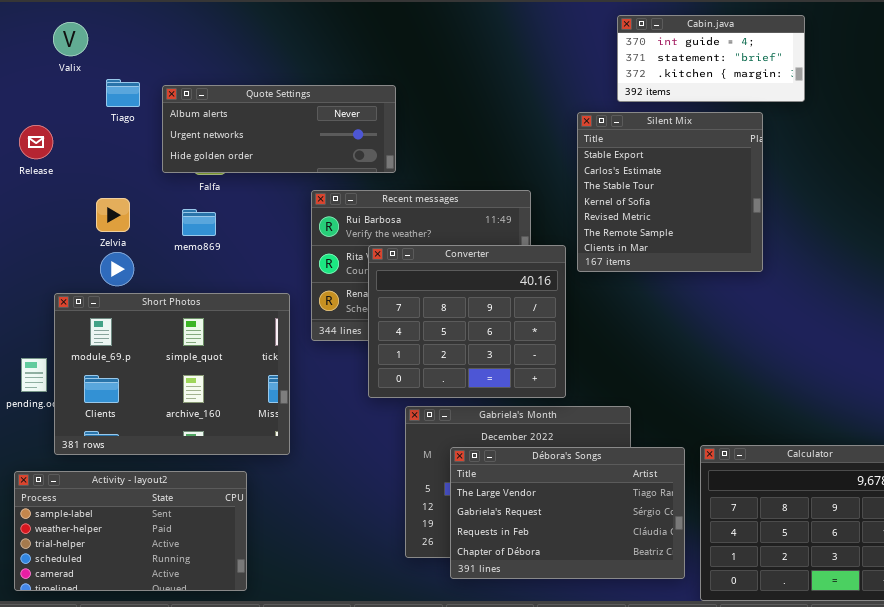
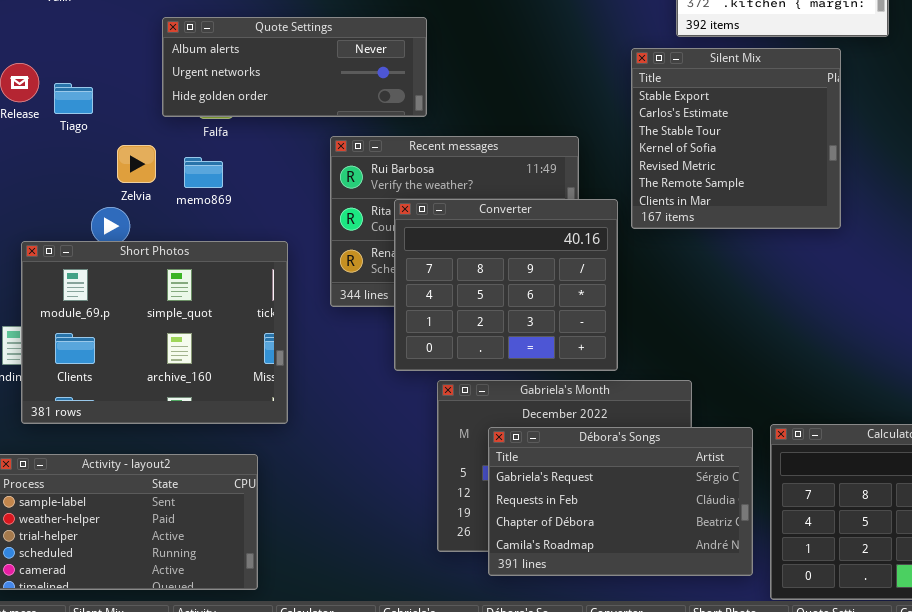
Tiago: [106,79,140,107] -> [54,83,93,114], moved
Zelvia: [96,198,130,232] -> [117,145,156,183], moved
Short Photos: [54,293,290,455] -> [21,241,288,424], moved
Débora's Songs: [450,447,685,579] -> [488,427,753,576], scrolled down 1 row

